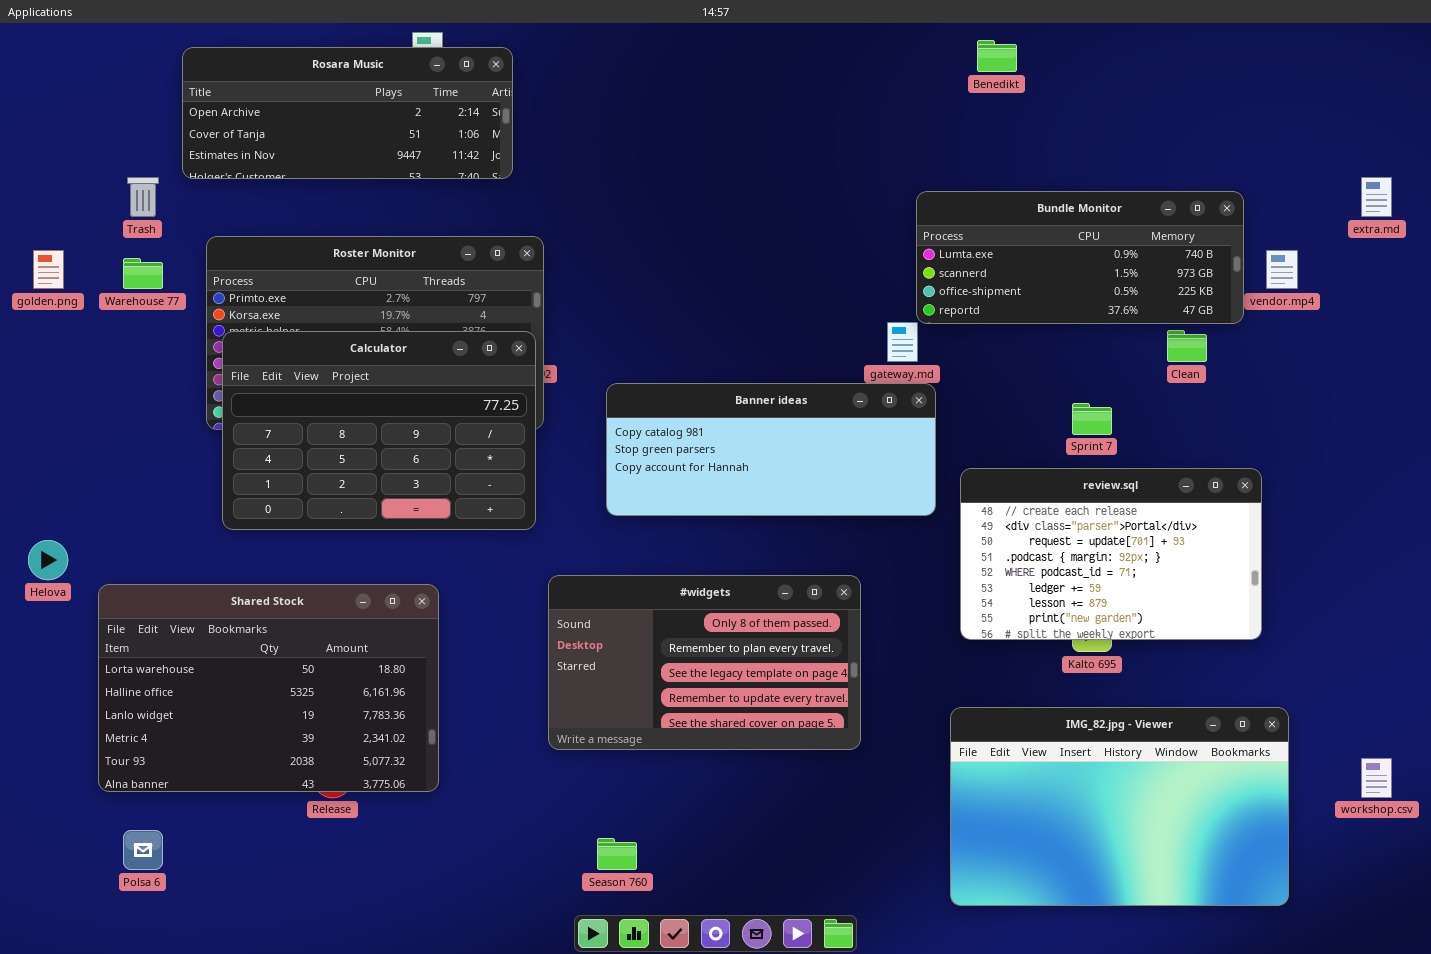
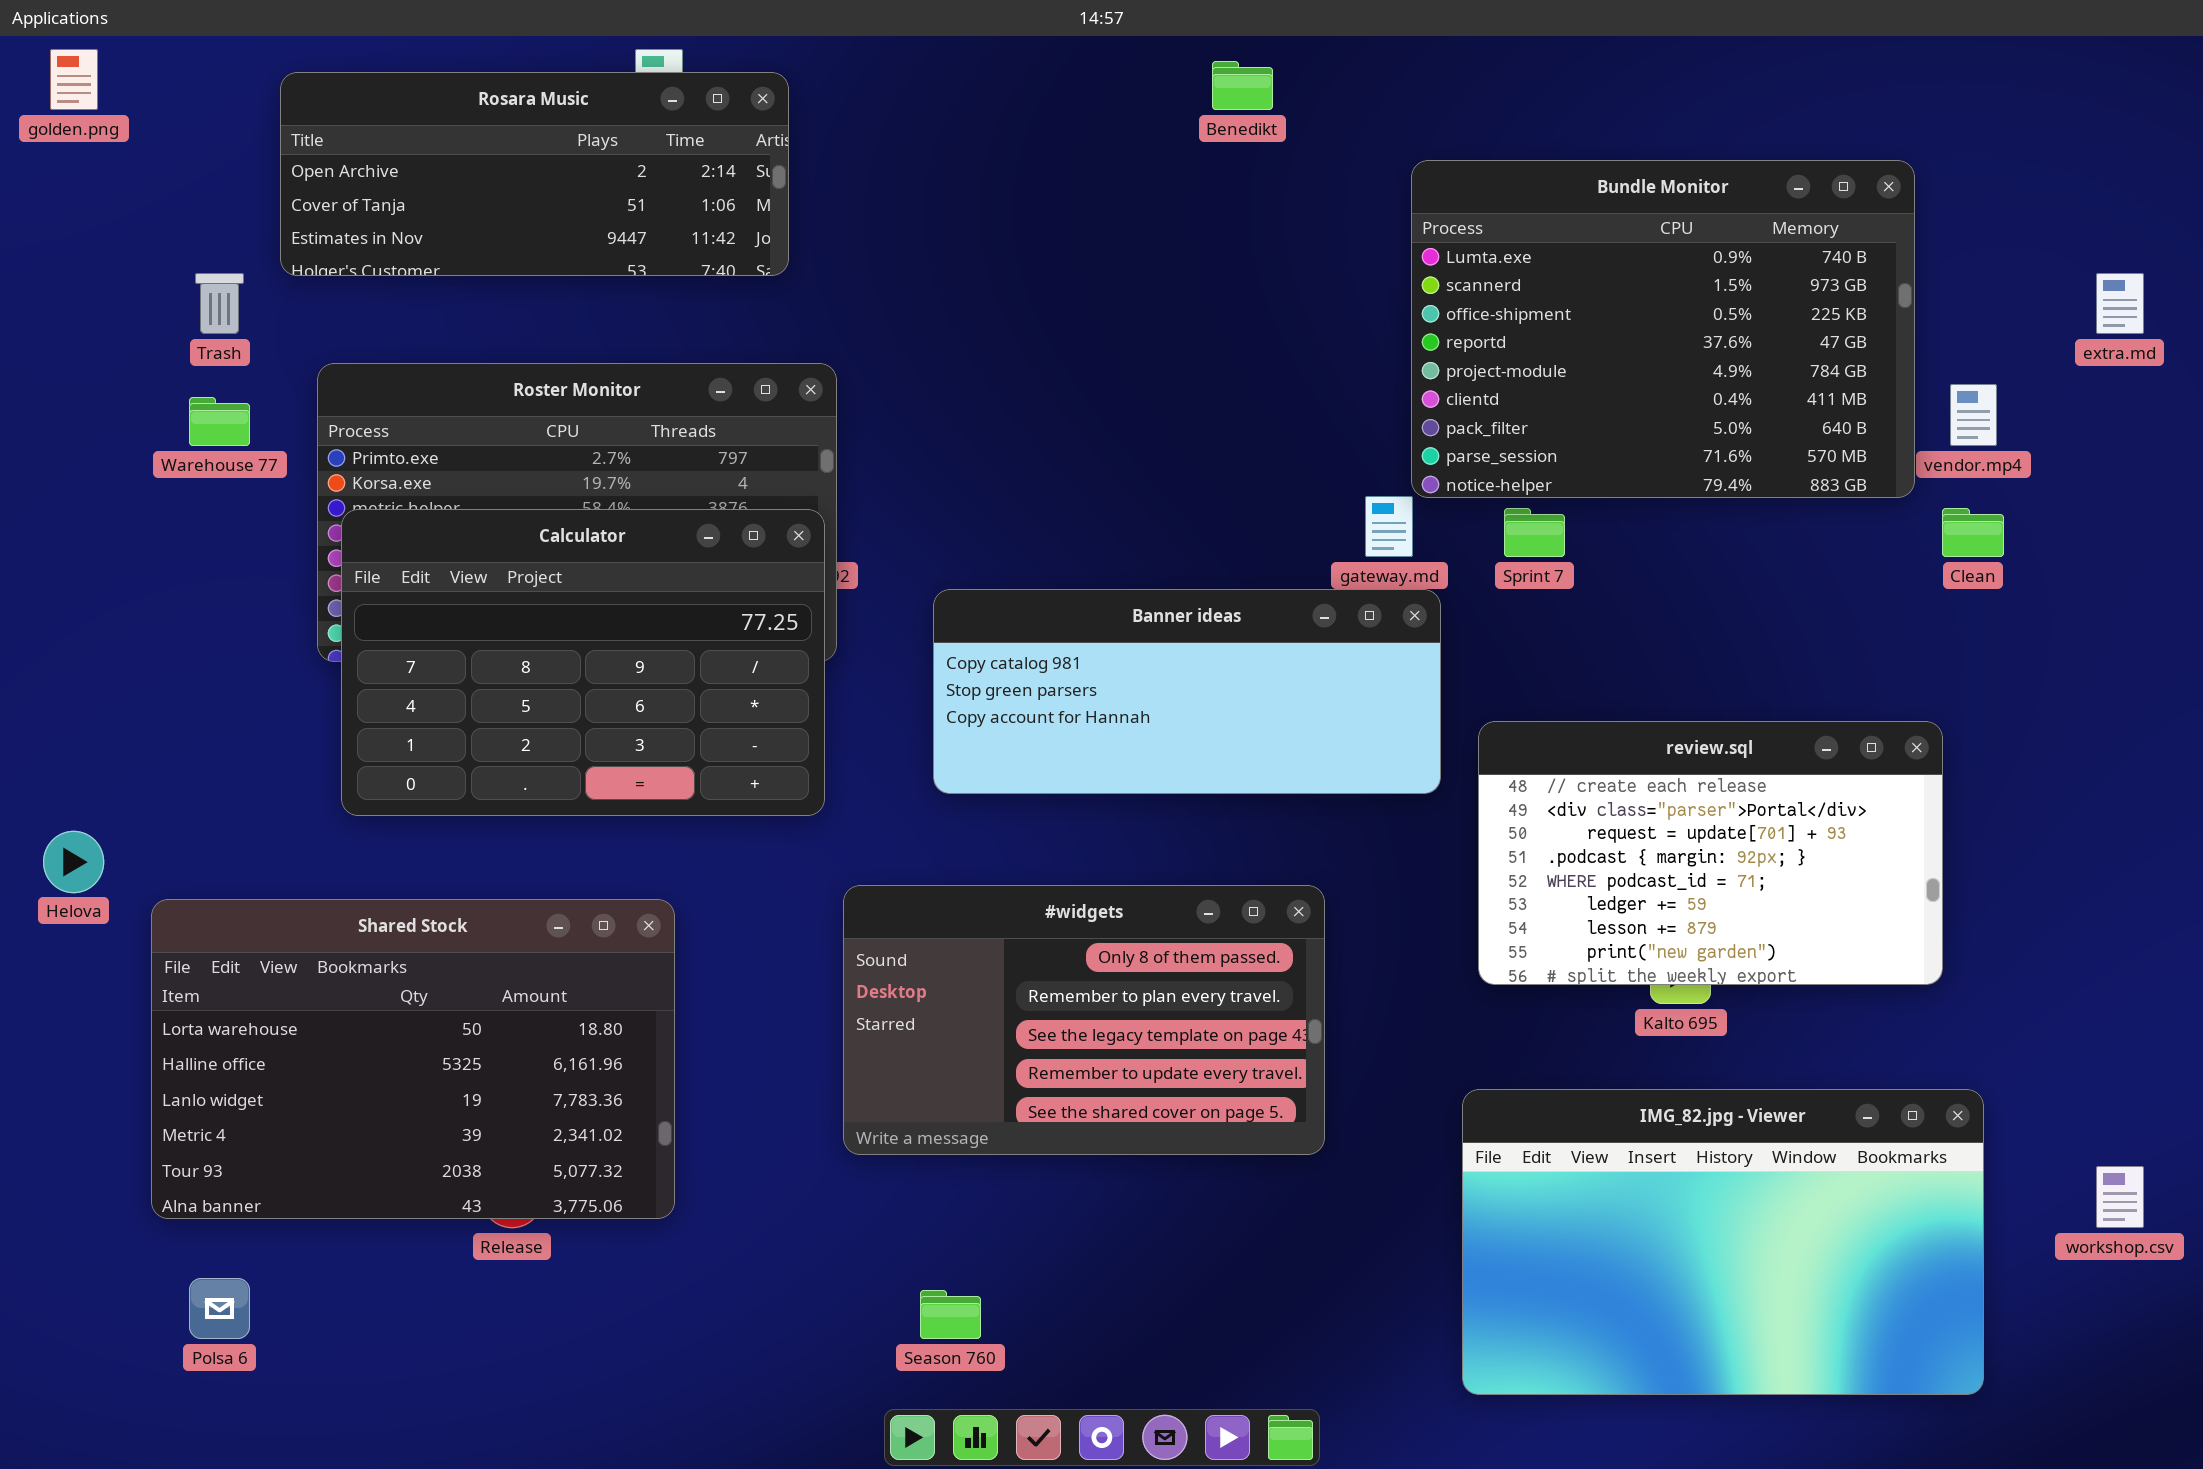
Benedikt: [977,40,1017,72] -> [1212,61,1273,110], moved
Bundle Monitor: [916,191,1244,324] -> [1411,160,1915,498], resized
golden.png: [33,250,64,289] -> [50,49,98,110], moved
Clean: [1167,330,1207,362] -> [1942,508,2004,557], moved
Sprint 7: [1072,403,1112,435] -> [1504,508,1565,557], moved

